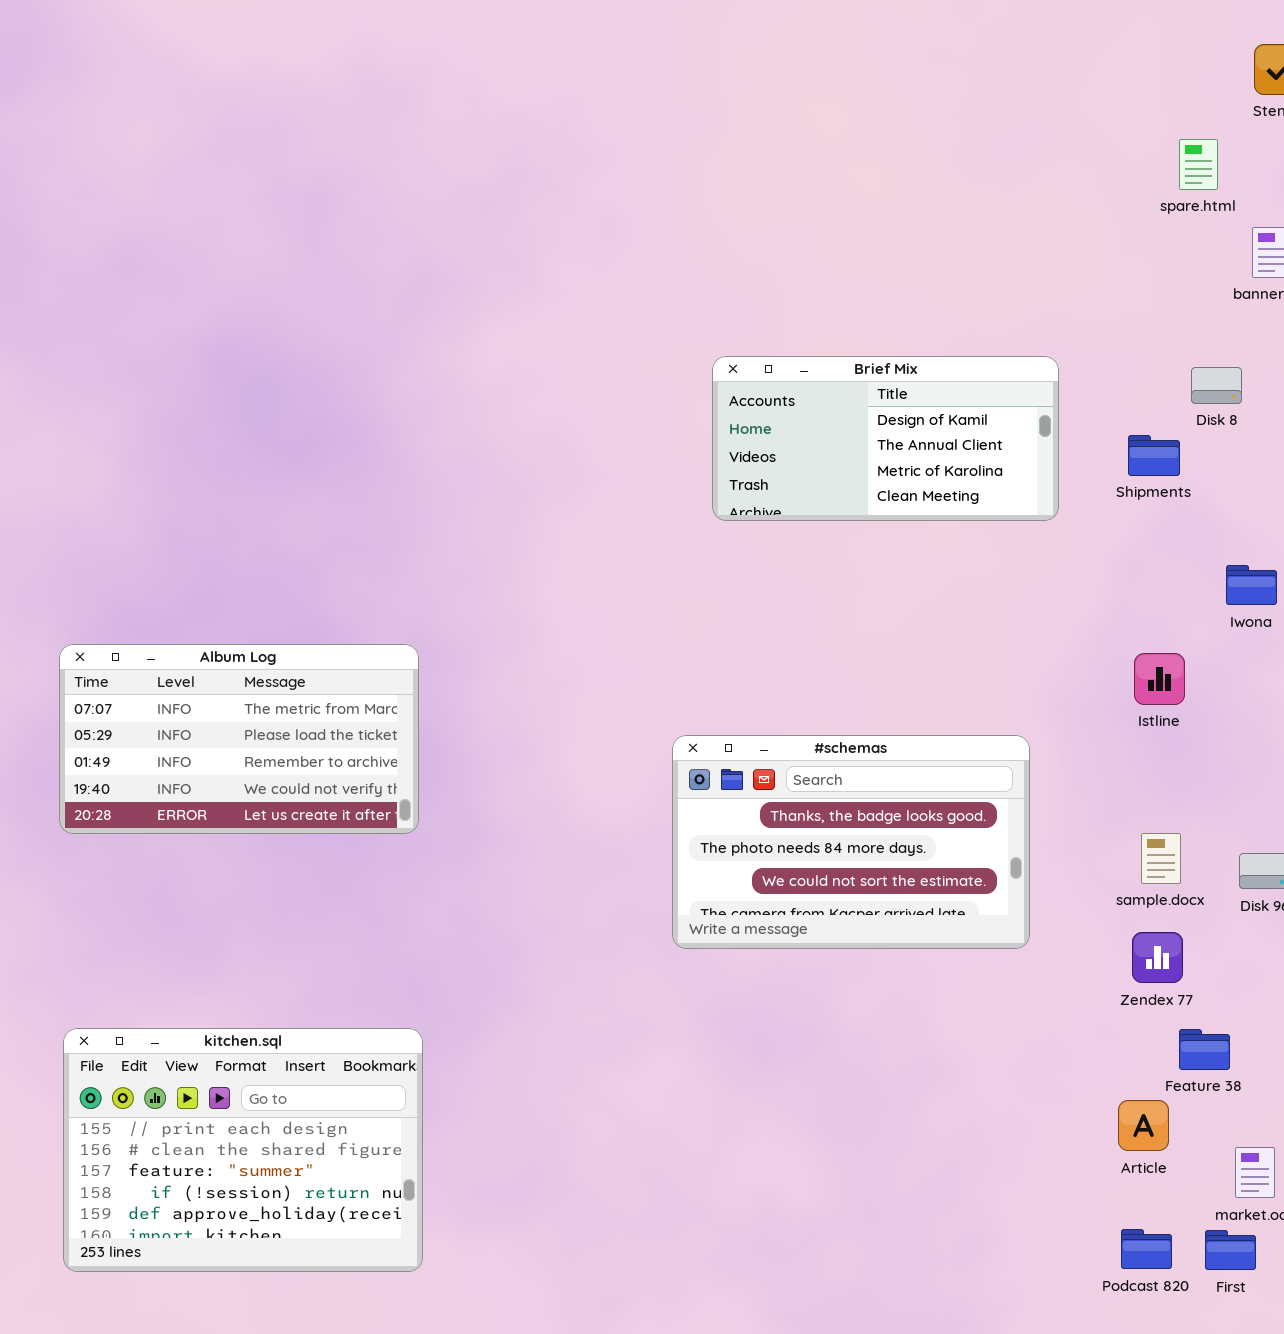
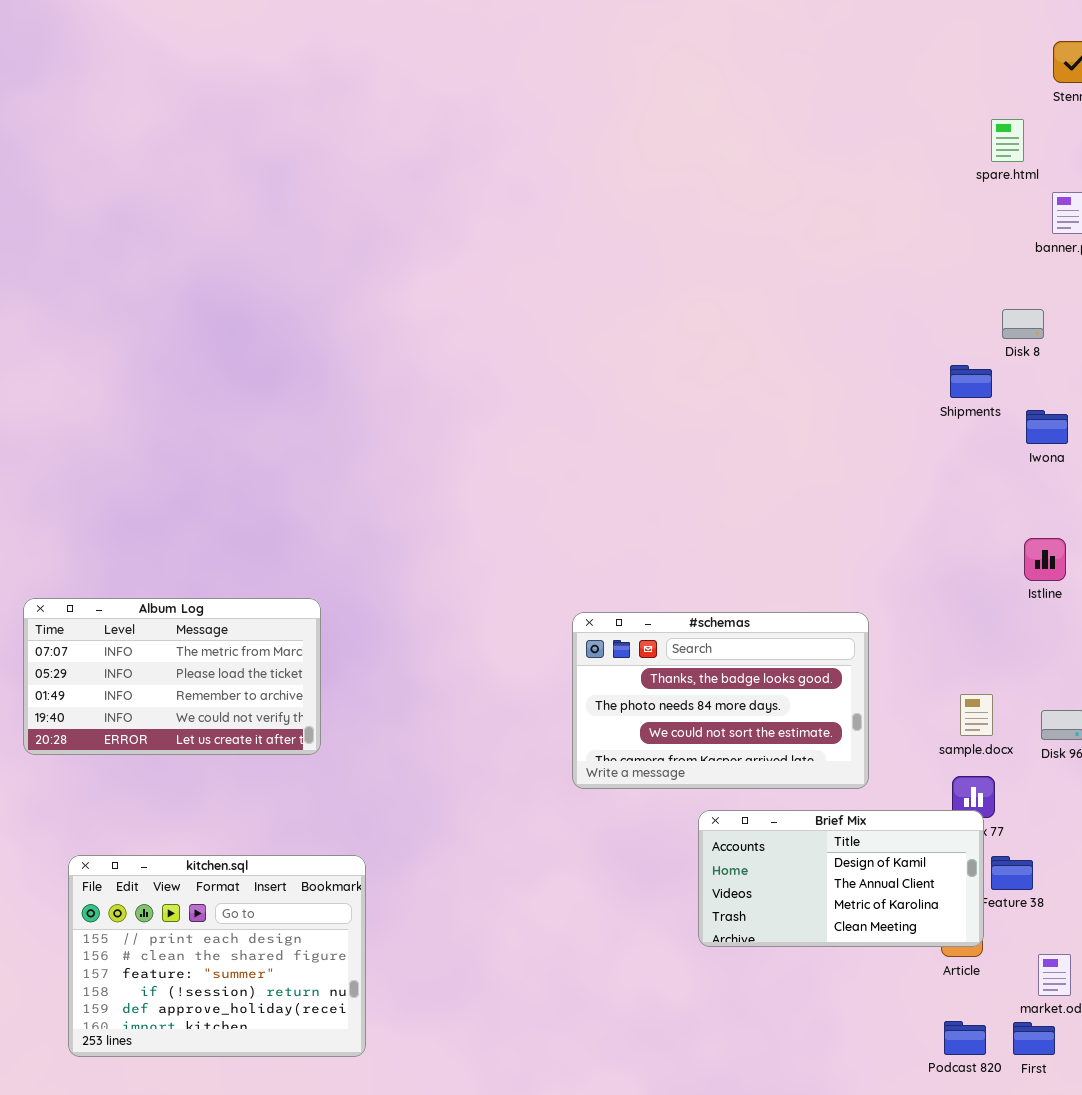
Brief Mix: [712,356,1059,521] -> [698,810,984,947], moved
Iwona: [1226,565,1277,605] -> [1026,410,1068,444], moved
Album Log: [59,644,419,834] -> [23,598,321,755], moved
Istline: [1134,653,1185,705] -> [1024,538,1066,581], moved

